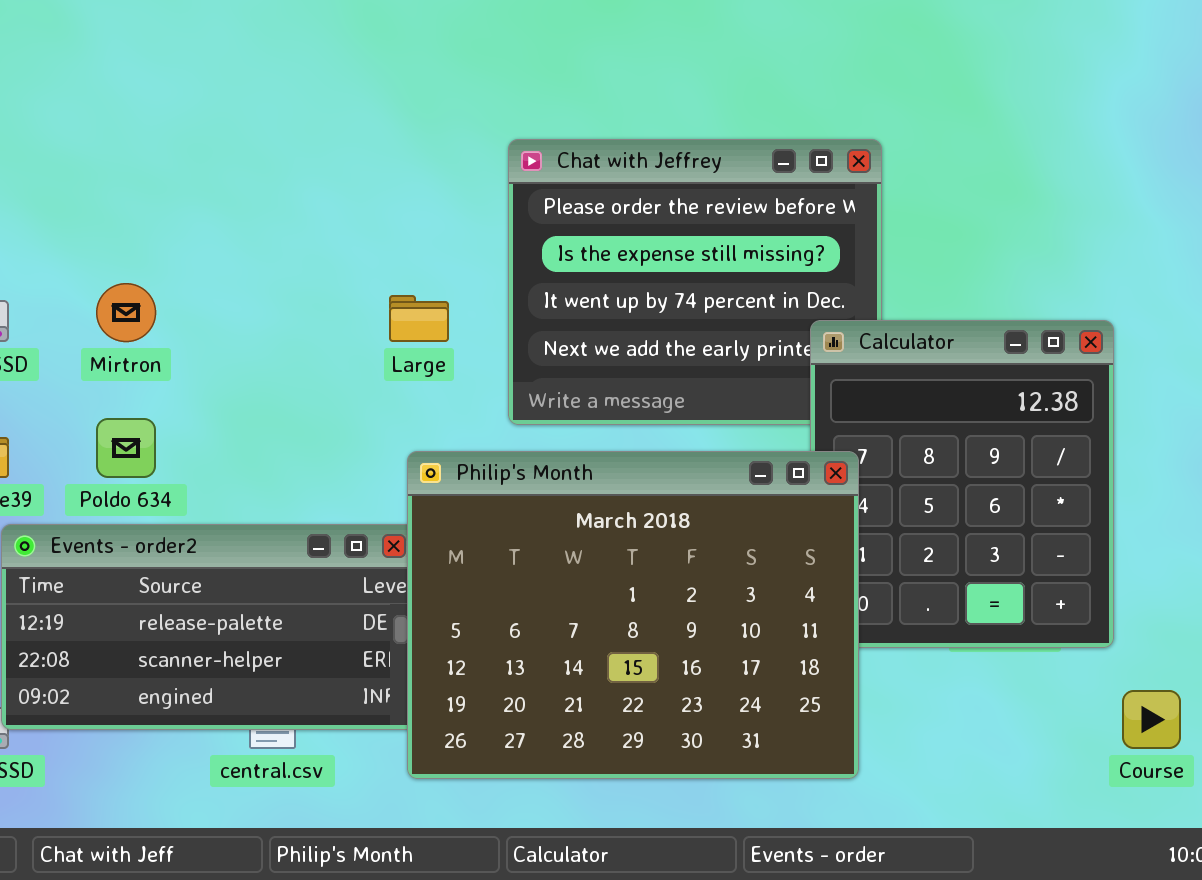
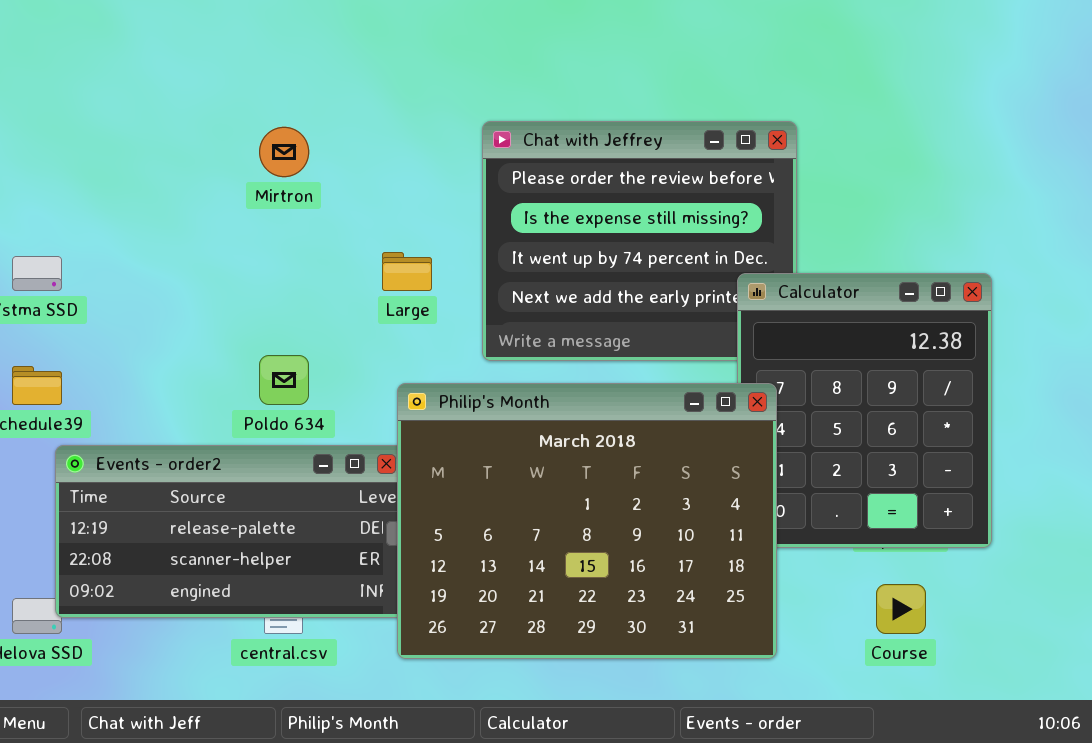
Mirtron: [96,283,156,342] -> [259,127,309,177], moved
Poldo 634: [96,418,156,478] -> [259,355,309,405], moved
Course: [1122,690,1181,749] -> [876,584,926,634], moved

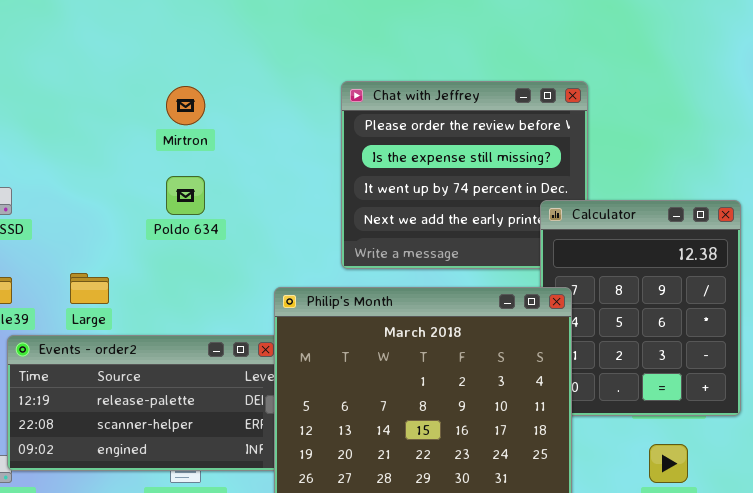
Large: [382,252,432,291] -> [70,273,109,304], moved
Poldo 634: [259,355,309,405] -> [166,176,205,215], moved

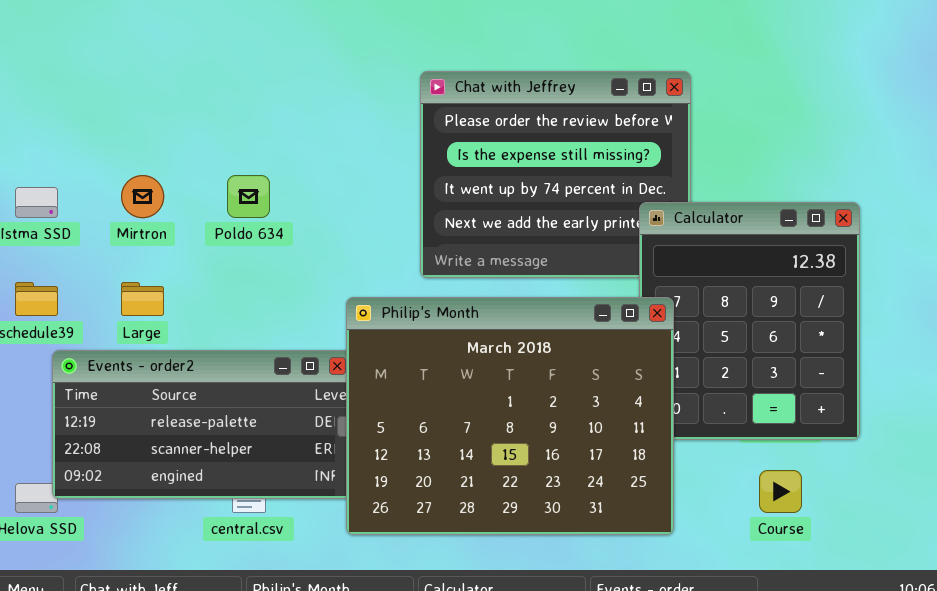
Mirtron: [166,86,205,125] -> [121,175,164,218], moved

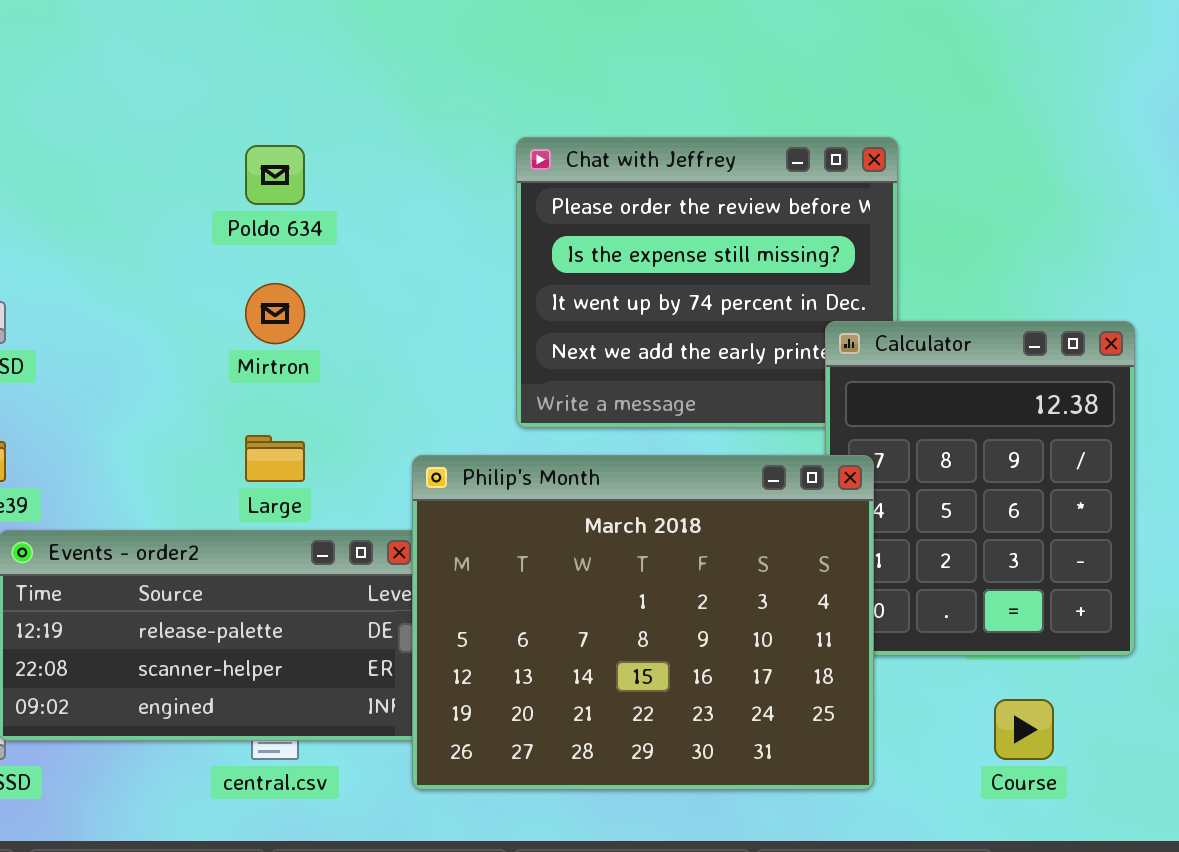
Mirtron: [121,175,164,218] -> [245,283,305,344], moved
Poldo 634: [227,175,270,218] -> [245,145,305,205], moved
Large: [121,282,164,316] -> [245,435,305,482], moved

